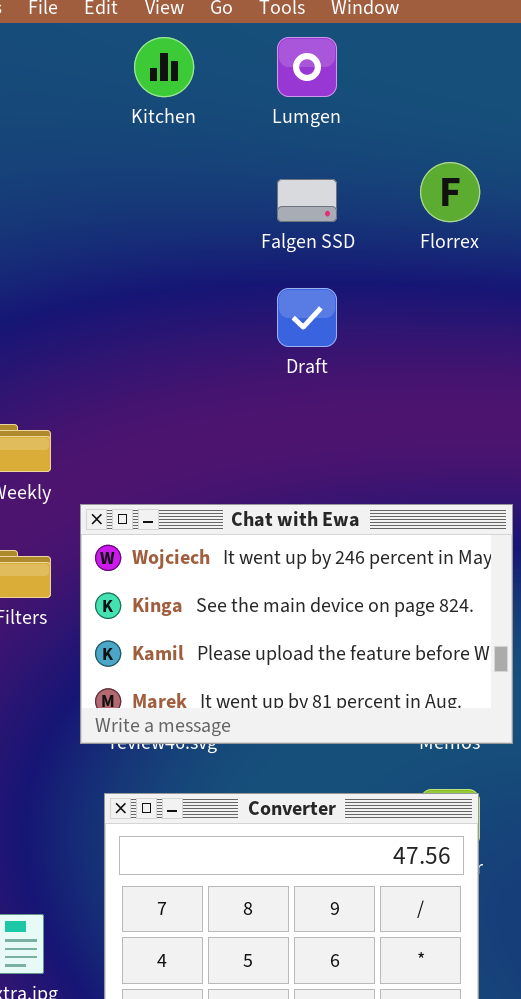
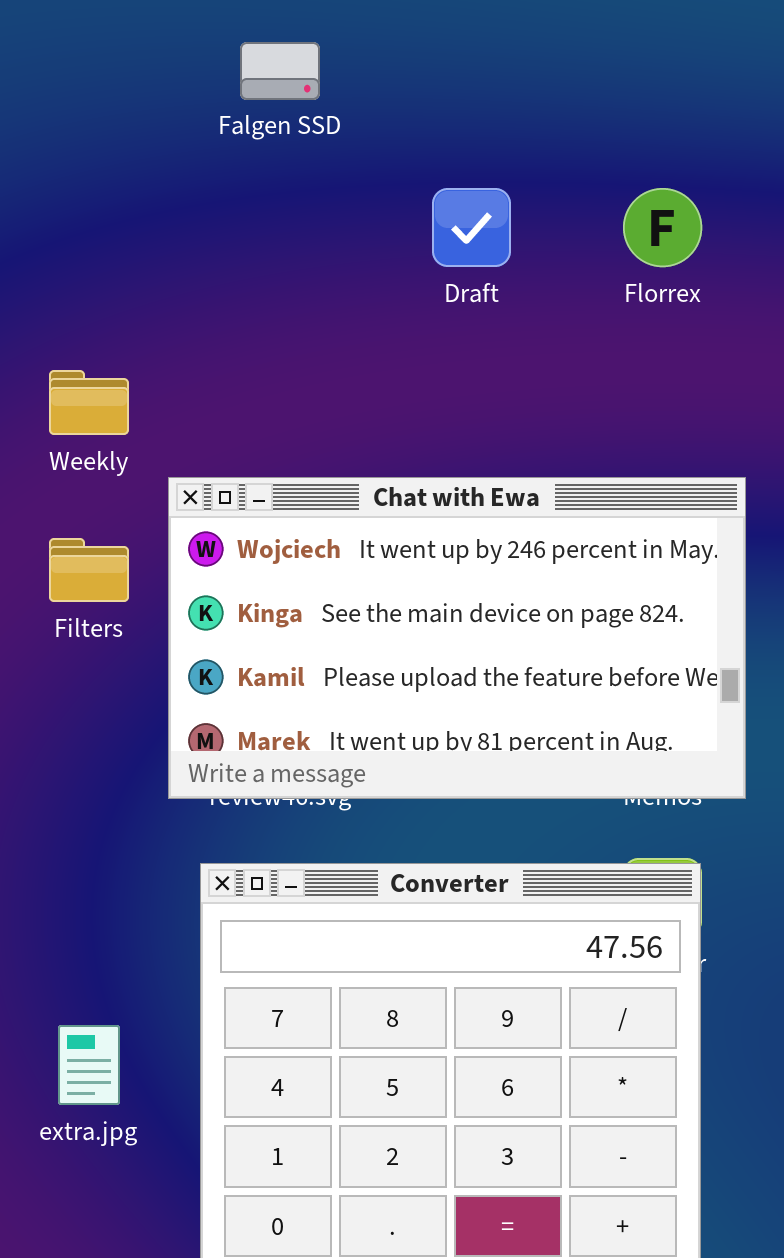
Florrex: [420,162,480,222] -> [623,188,702,267], moved
Falgen SSD: [277,179,337,222] -> [240,42,320,100], moved

